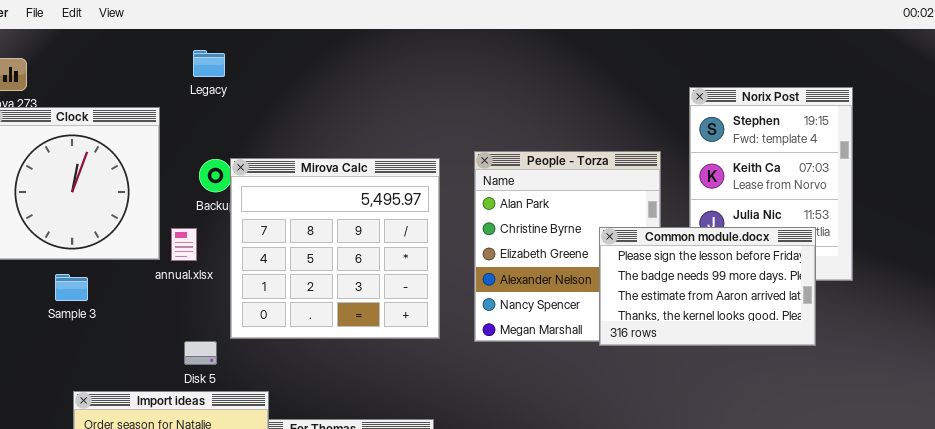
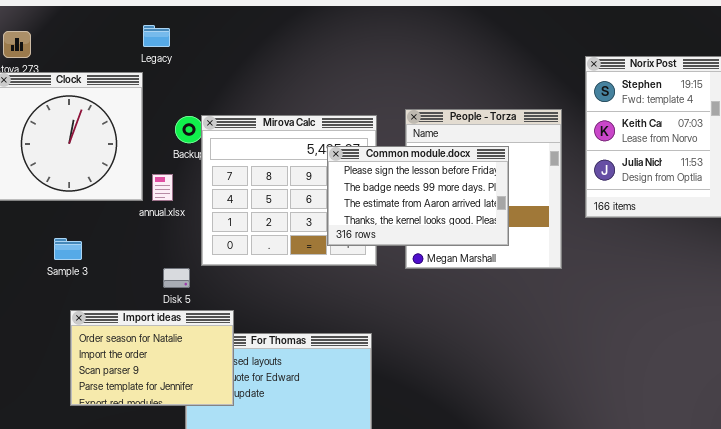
Legacy: [193,50,225,77] -> [143,25,170,47], moved
Common module.docx: [599,227,816,346] -> [327,146,509,246], moved
Sample 3: [55,274,88,301] -> [54,238,82,260], moved

